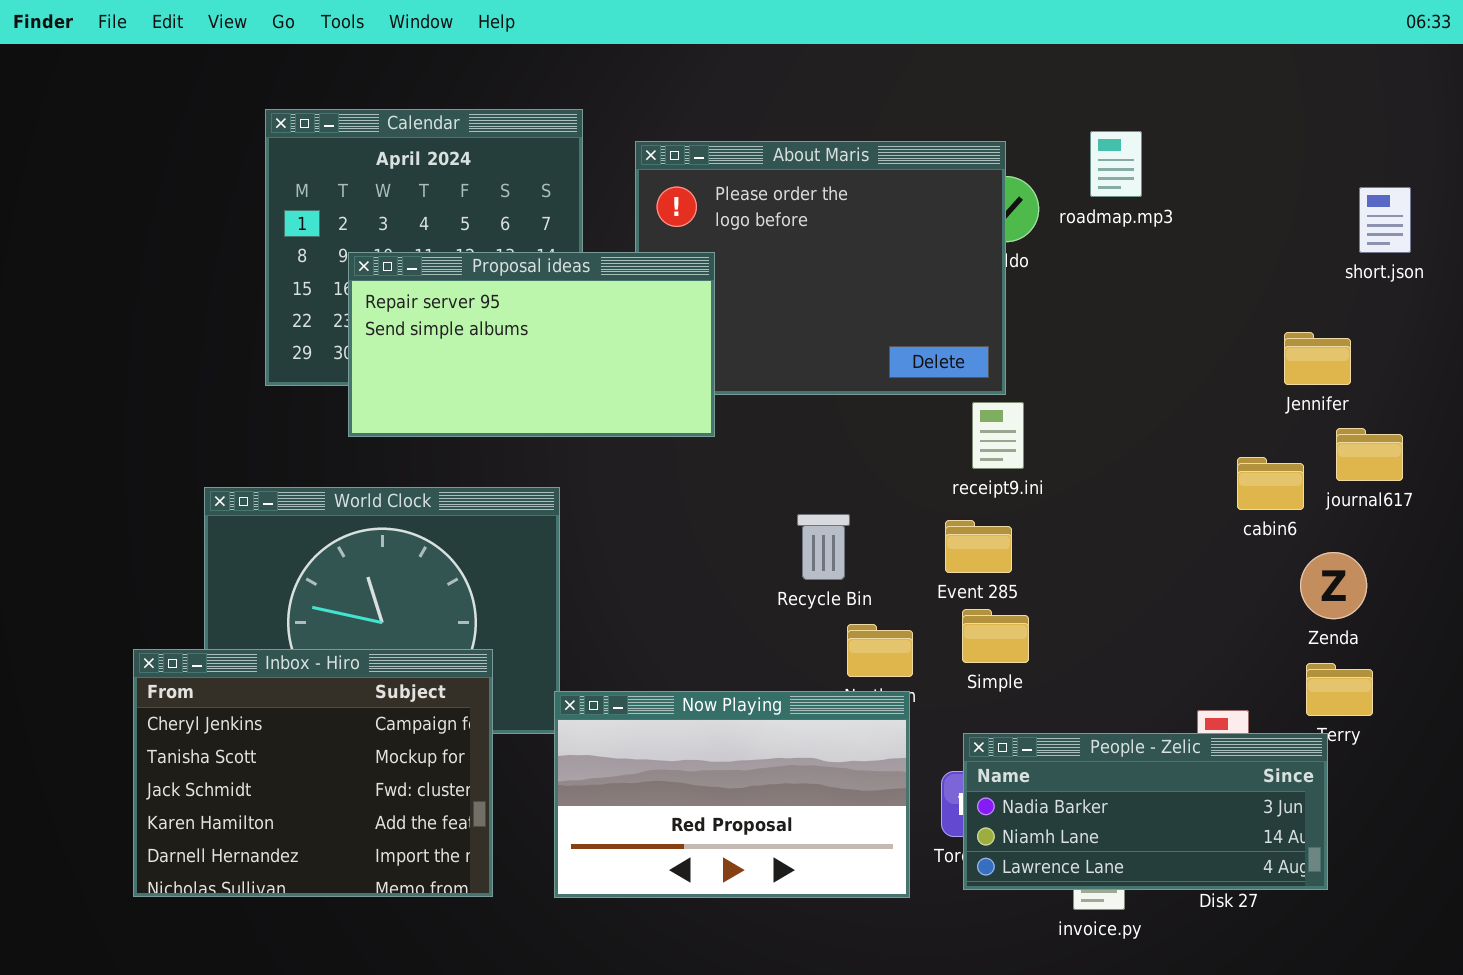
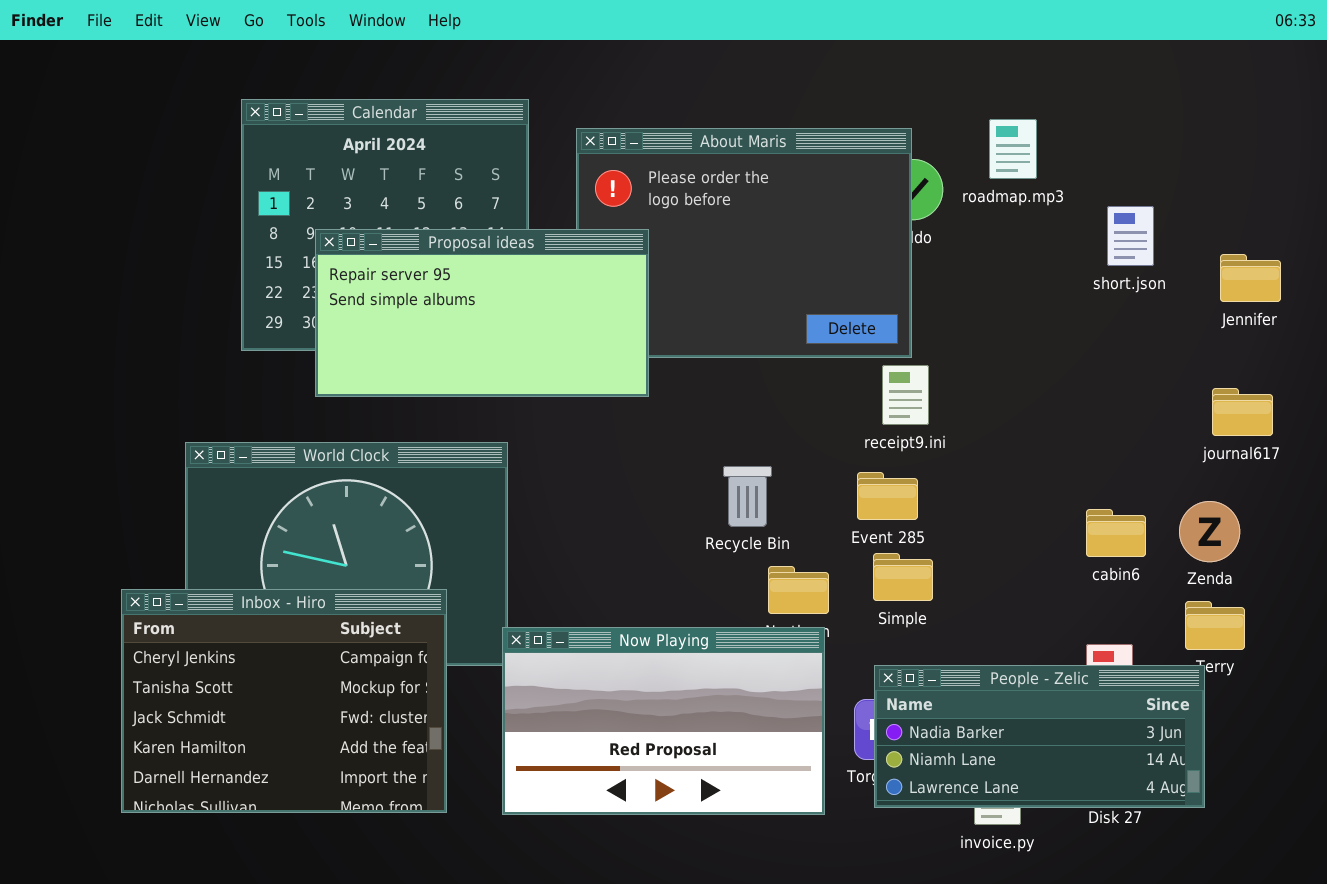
short.json: [1359,187,1411,253] -> [1107,206,1154,266], moved
Jennifer: [1284,332,1351,385] -> [1220,254,1281,302], moved
cabin6: [1237,457,1304,510] -> [1086,509,1146,557], moved

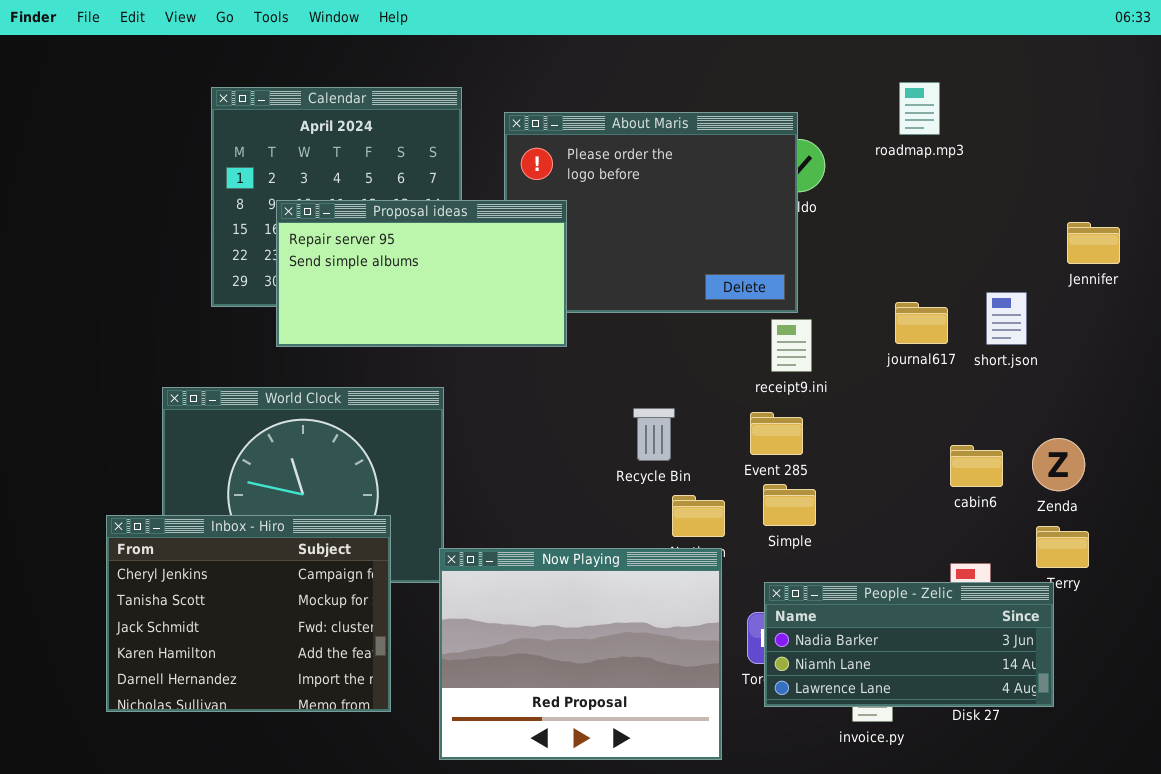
roadmap.mp3: [989,119,1037,179] -> [899,82,940,135], moved
short.json: [1107,206,1154,266] -> [986,292,1027,345], moved
journal617: [1212,388,1273,436] -> [895,302,948,344], moved
Now Playing: [502,627,825,815] -> [439,548,722,760], resized

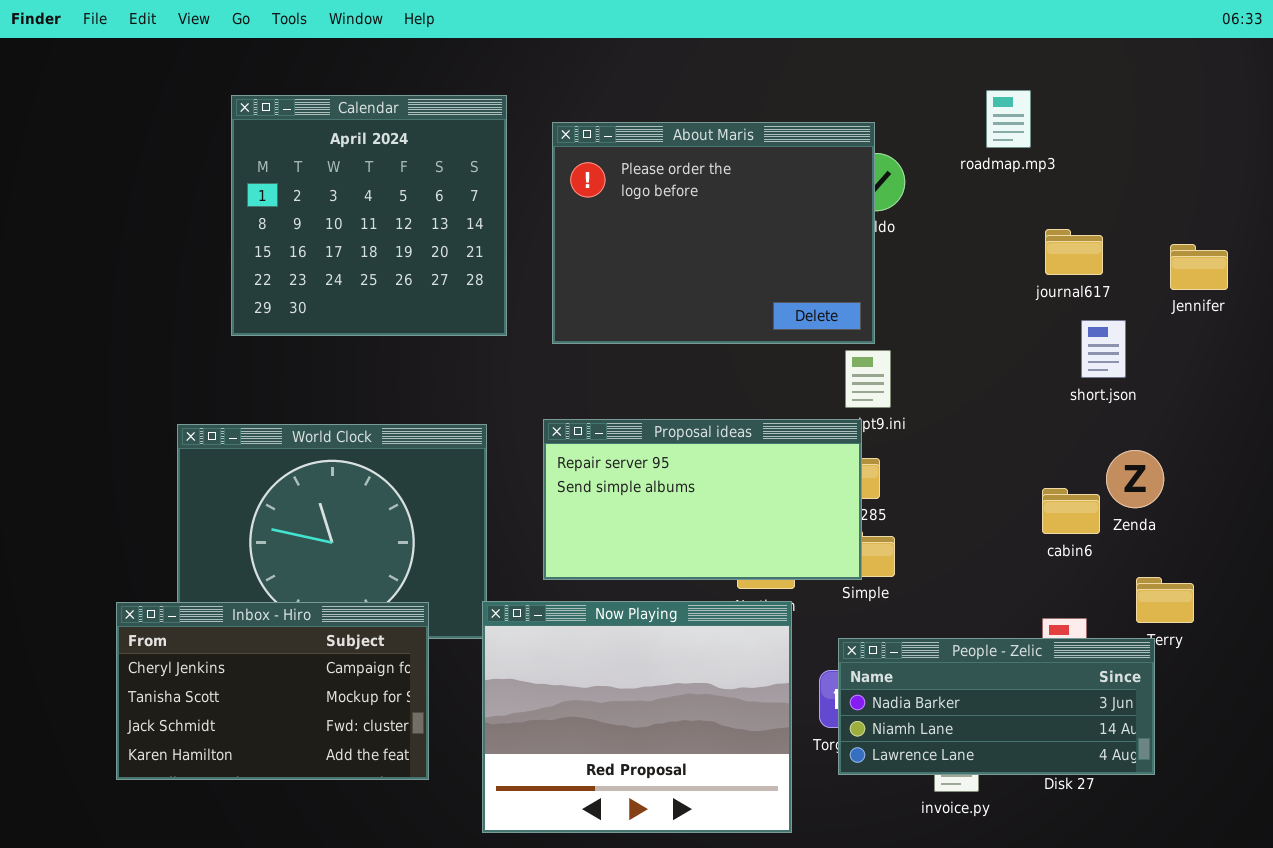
Proposal ideas: [276,200,567,347] -> [543,419,862,580], moved
journal617: [895,302,948,344] -> [1045,229,1103,275], moved
Zenda: [1032,438,1085,491] -> [1106,450,1164,508], moved
Inbox - Hiro: [106,515,391,712] -> [116,602,429,780], resized

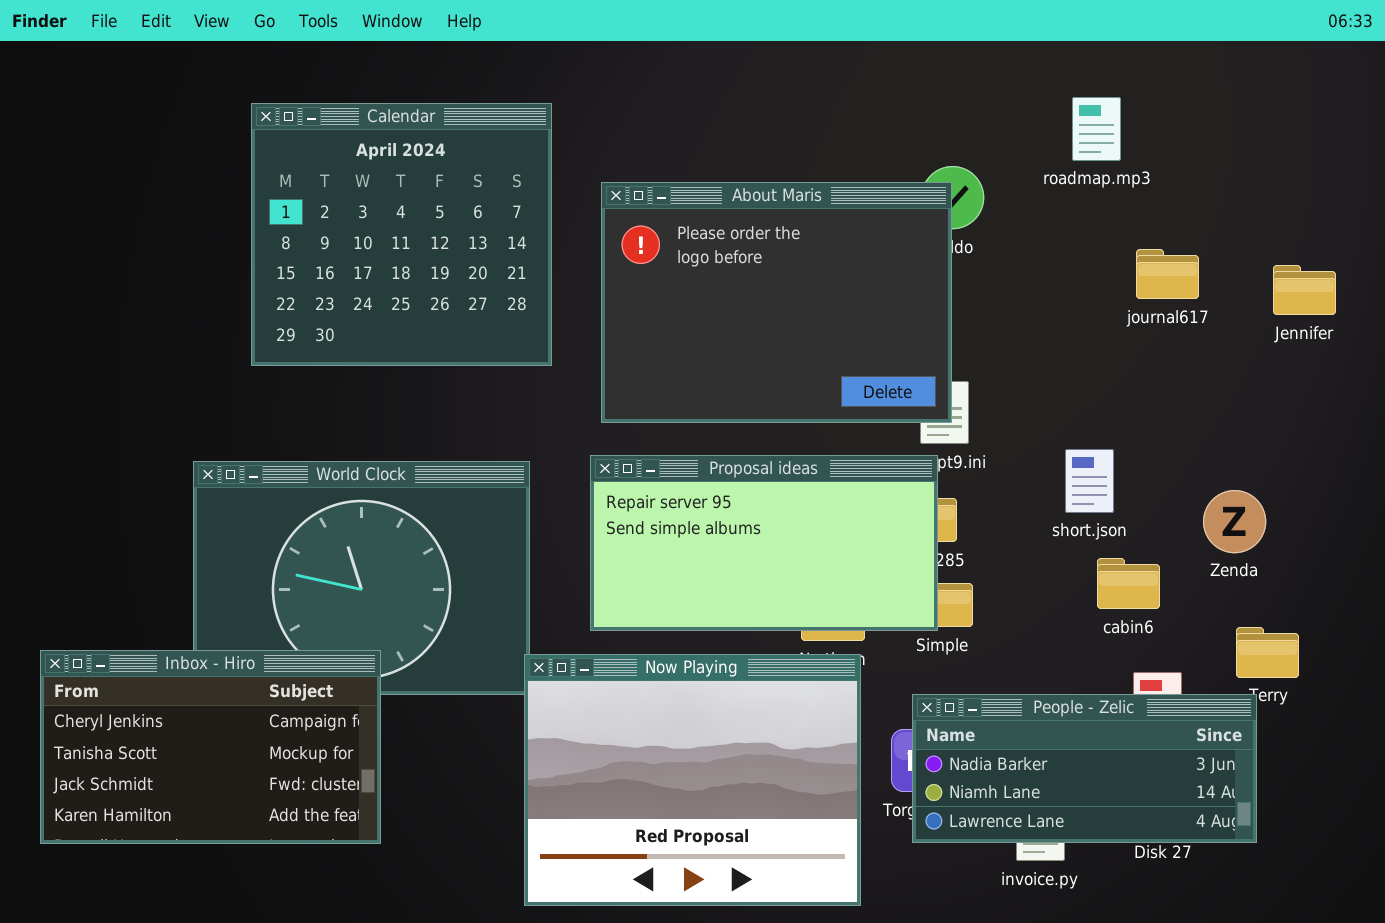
About Maris: [552,122,875,344] -> [601,182,952,423], moved
short.json: [1081,320,1126,378] -> [1065,449,1114,513], moved
cabin6: [1042,488,1100,534] -> [1097,558,1160,609], moved
Inbox - Hiro: [116,602,429,780] -> [40,650,381,844], moved

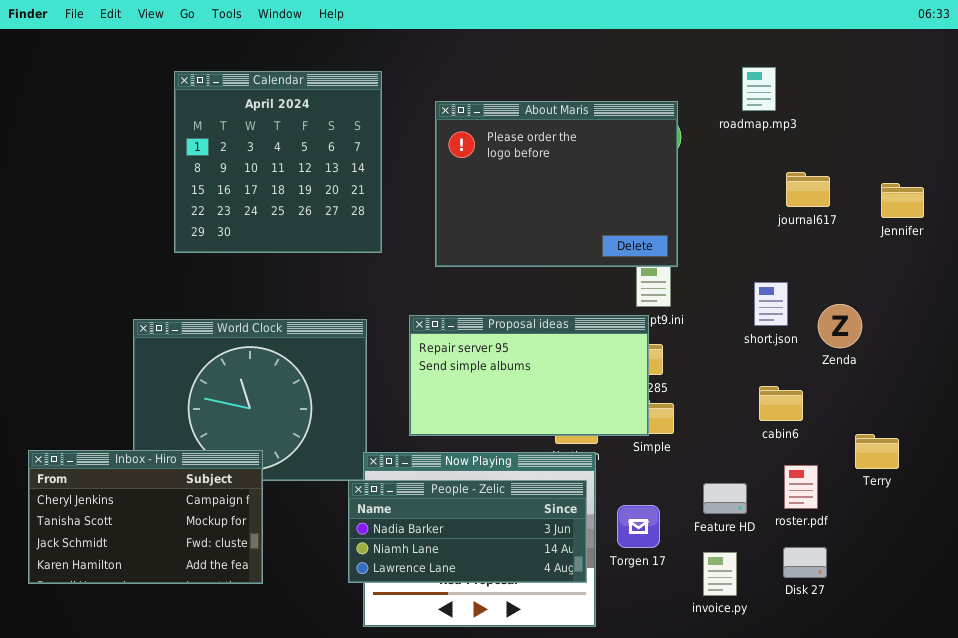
About Maris: [601,182,952,423] -> [435,101,678,267], moved
short.json: [1065,449,1114,513] -> [754,282,788,326], moved
Zenda: [1203,490,1266,553] -> [818,304,862,348], moved
People - Zelic: [912,694,1257,843] -> [348,480,587,583], moved

